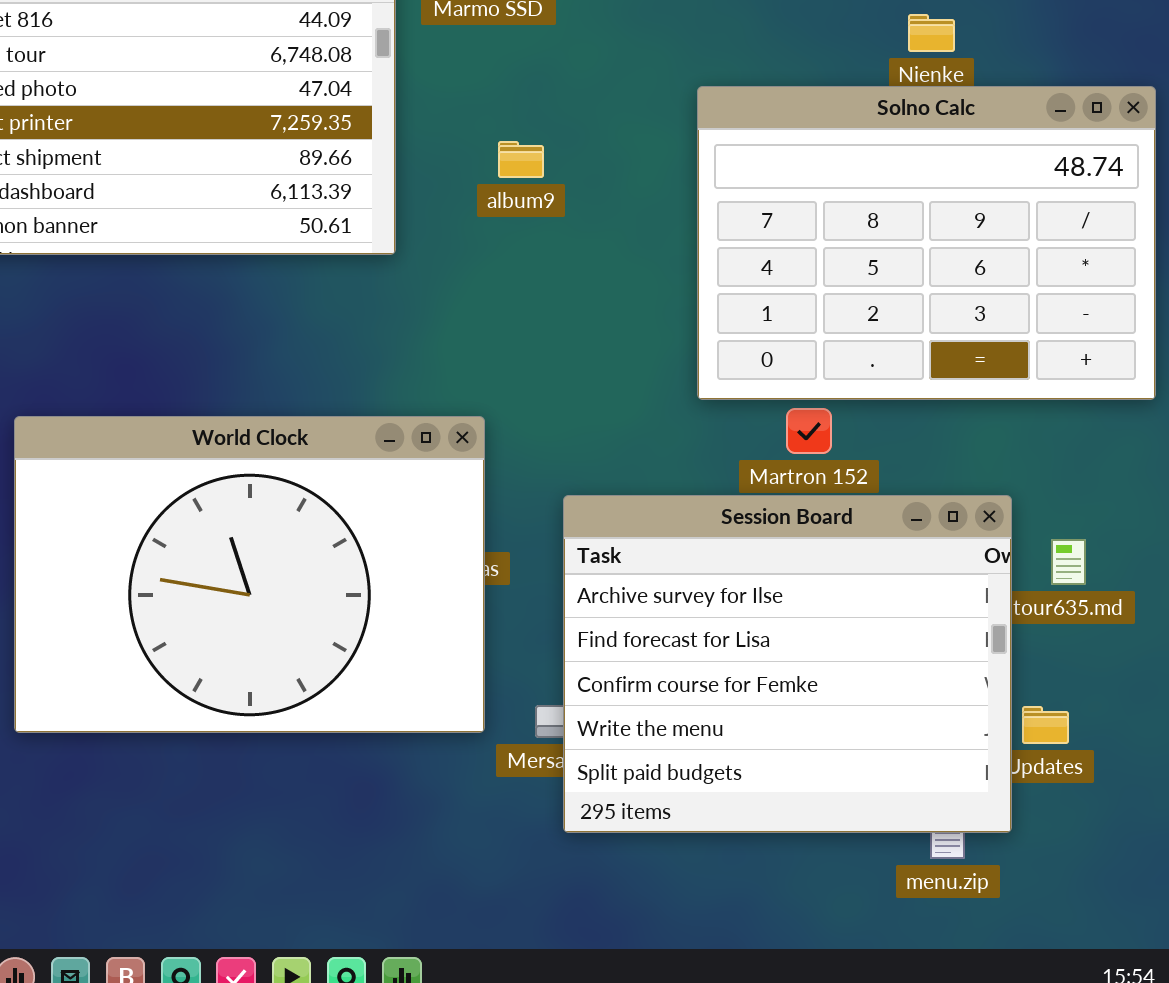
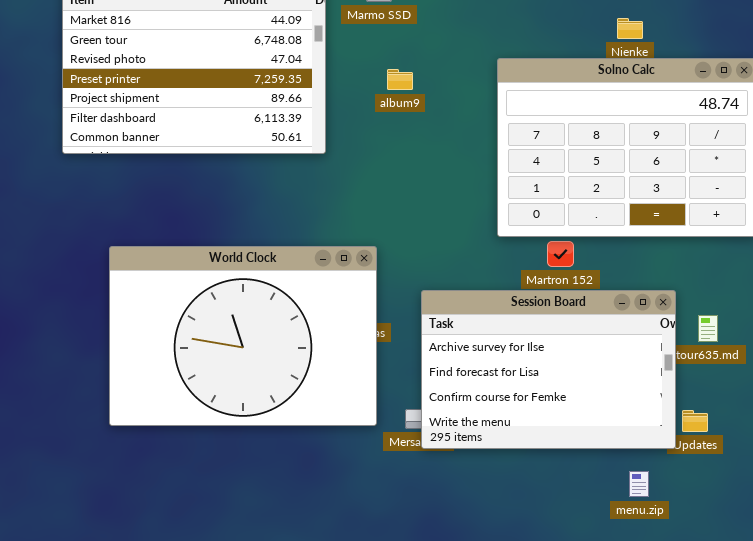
album9: [498,141,544,178] -> [387,69,413,90], moved
Session Board: [563,495,1012,833] -> [421,290,676,449], resized

